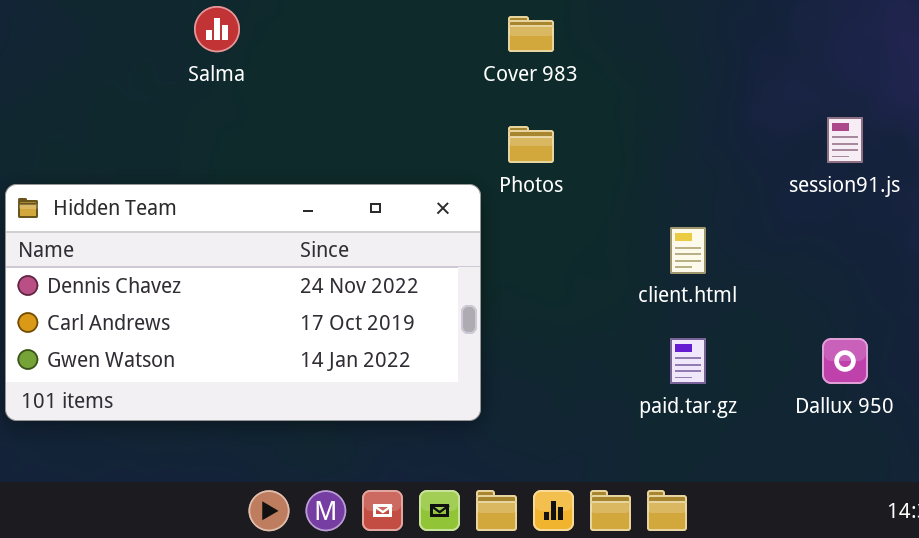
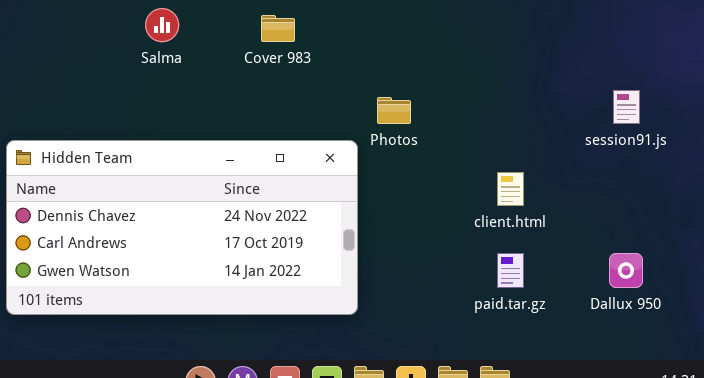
Cover 983: [508,16,554,52] -> [261,15,295,42], moved

